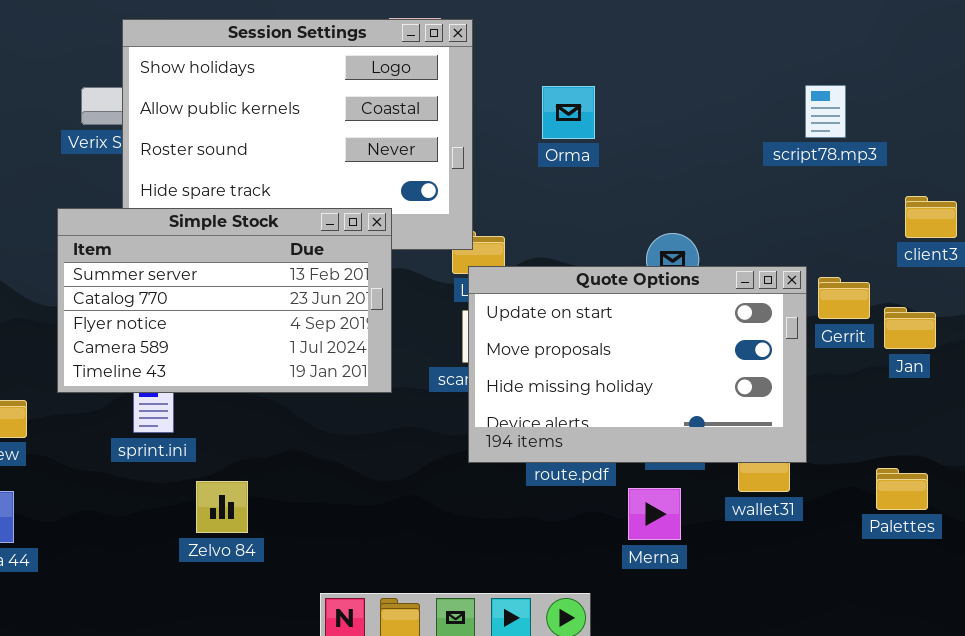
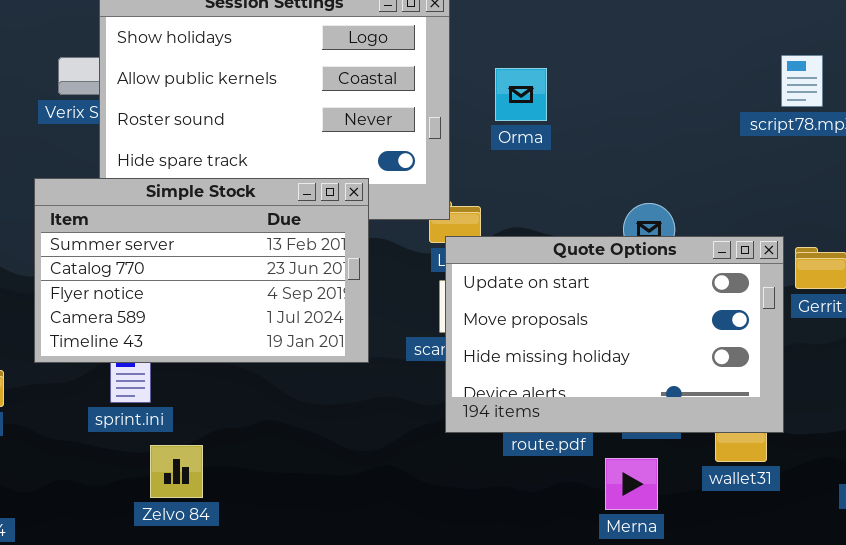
Orma: [542,86,595,139] -> [495,68,547,121], moved
Zelvo 84: [196,481,248,533] -> [150,445,203,498], moved

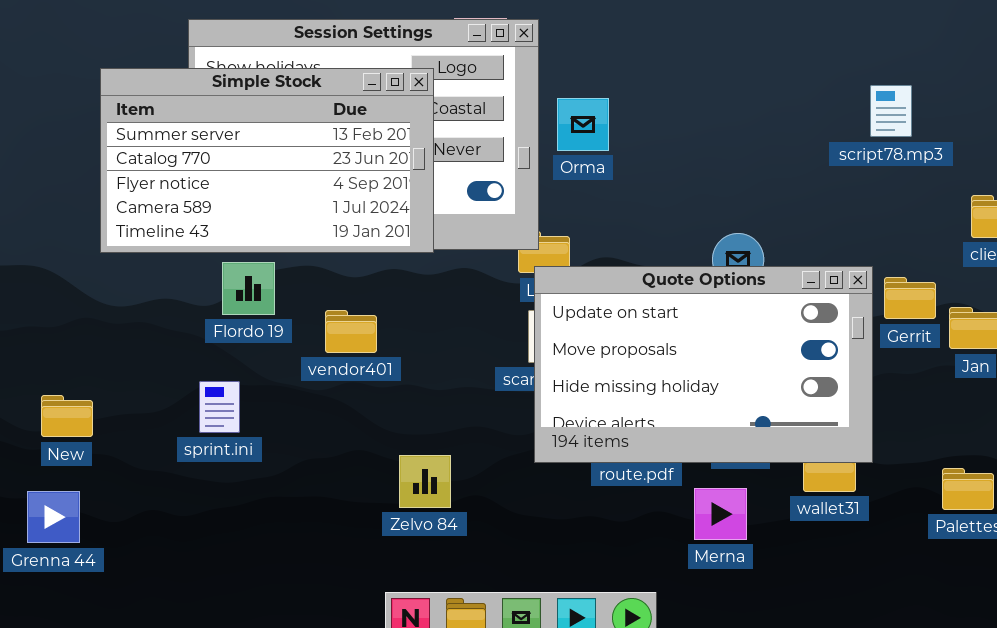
Orma: [495,68,547,121] -> [557,98,609,151], moved
Simple Stock: [34,178,369,363] -> [100,68,434,253], moved
Zelvo 84: [150,445,203,498] -> [399,455,451,508], moved

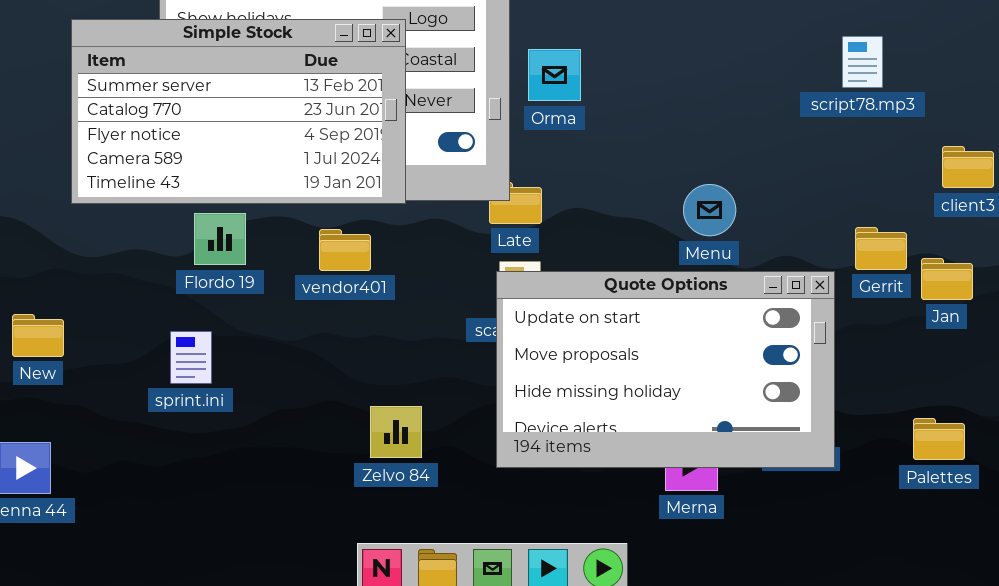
Quote Options: [534,266,873,463] -> [496,271,835,468], moved
vendor401: [325,310,377,353] -> [319,229,371,271], moved
New: [41,395,93,437] -> [12,314,64,357], moved

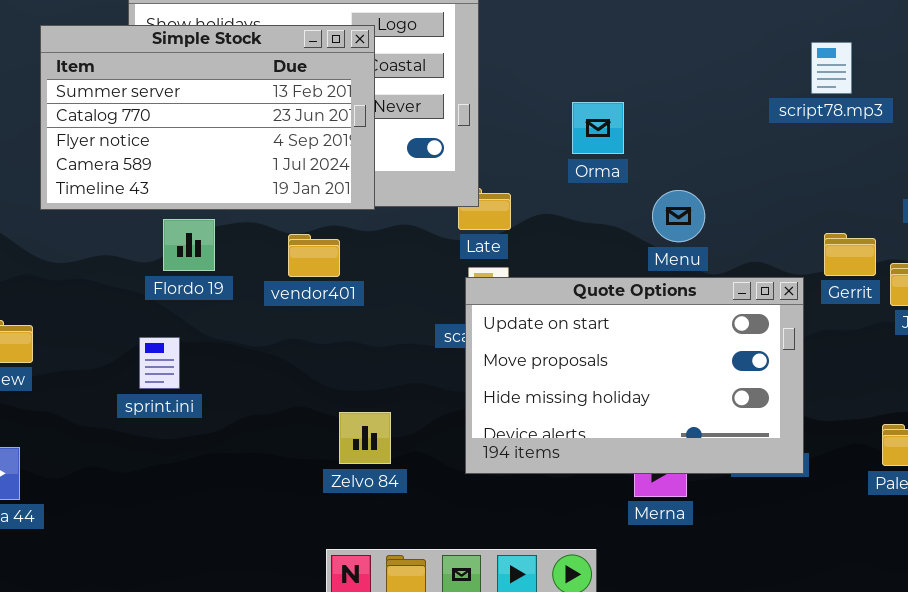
Orma: [528,49,581,101] -> [572,102,624,154], moved

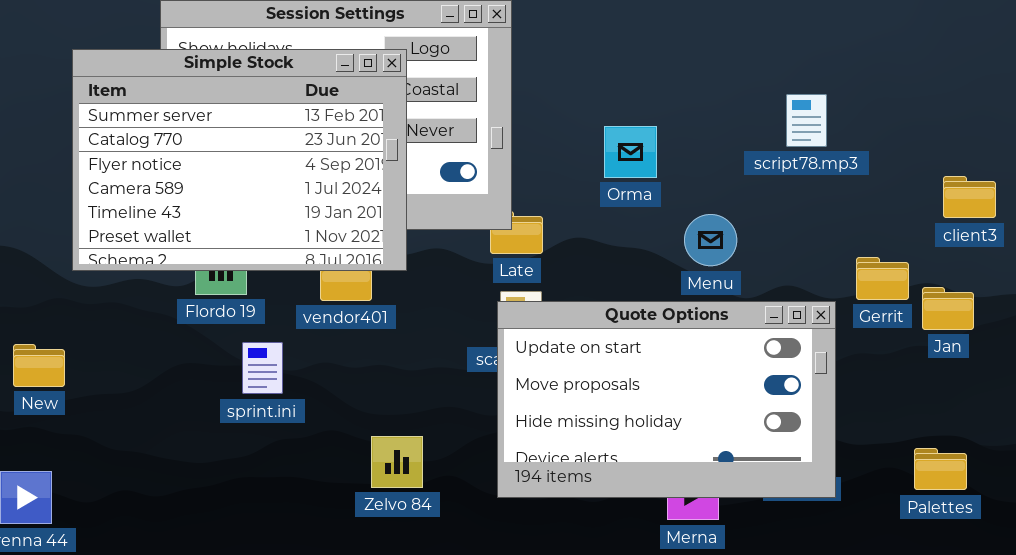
Simple Stock: [40,25,375,210] -> [72,49,407,271], resized
script78.mp3: [811,42,852,94] -> [786,94,827,147], moved
sprint.ini: [139,337,180,389] -> [242,342,283,394], moved

